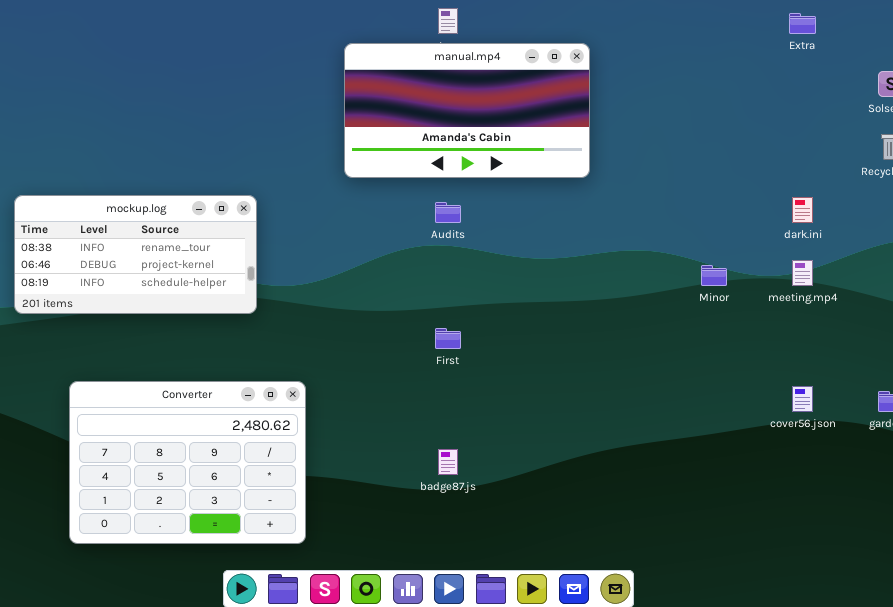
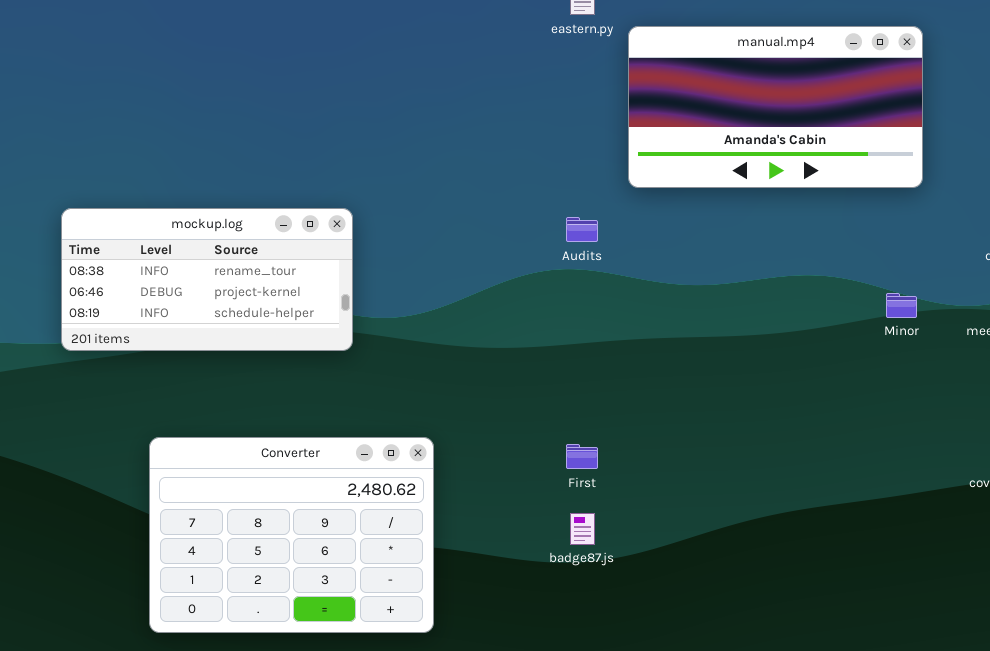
manual.mp4: [344,43,590,178] -> [628,26,923,188], moved
First: [435,328,461,349] -> [566,444,598,469], moved
Converter: [69,381,306,544] -> [149,437,434,633], moved

